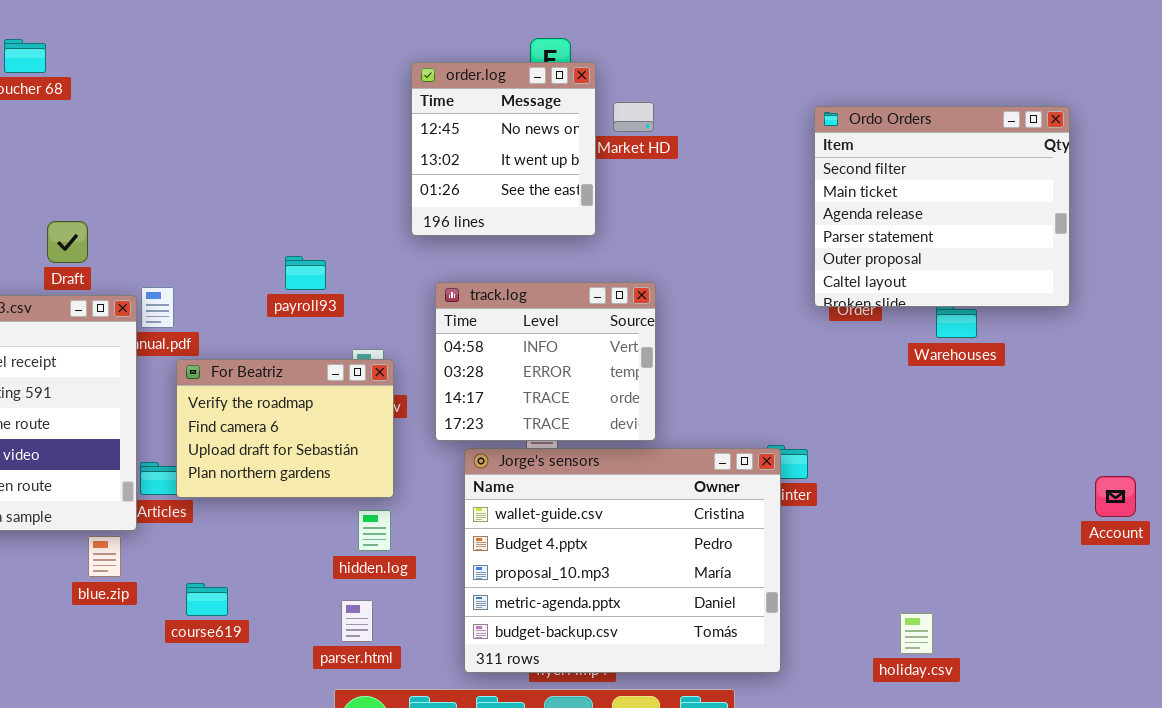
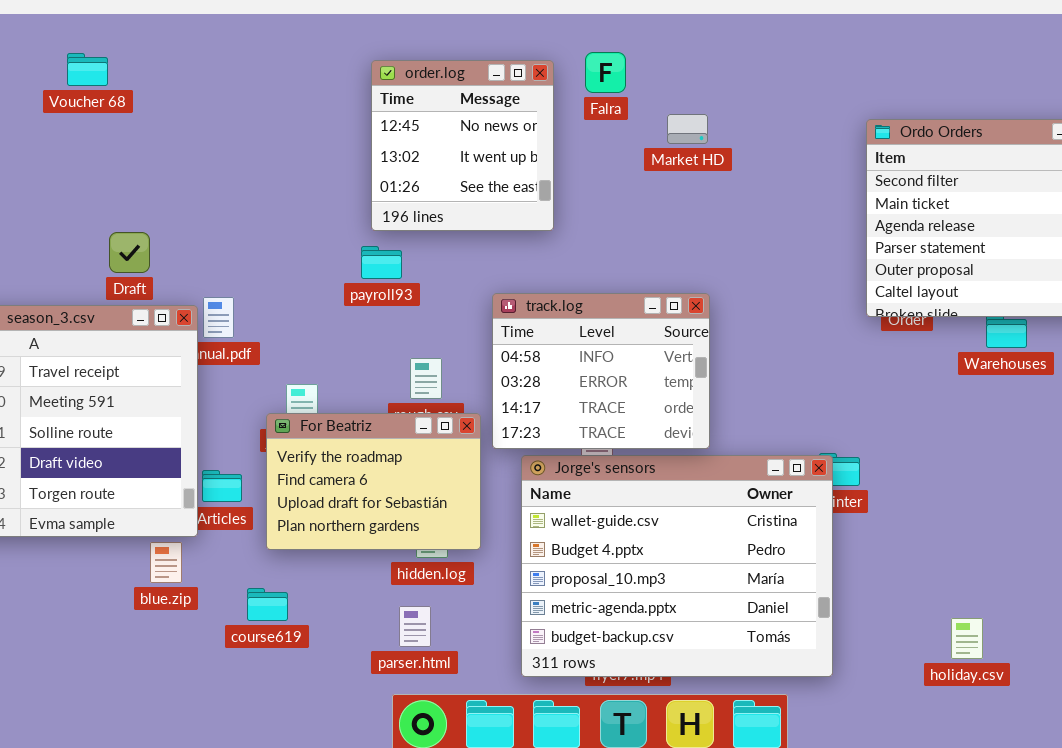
order.log: [411,62,596,236] -> [371,60,554,231], moved
payroll93: [285,256,326,290] -> [361,246,402,279], moved
For Beatriz: [176,359,394,498] -> [266,413,481,550], moved

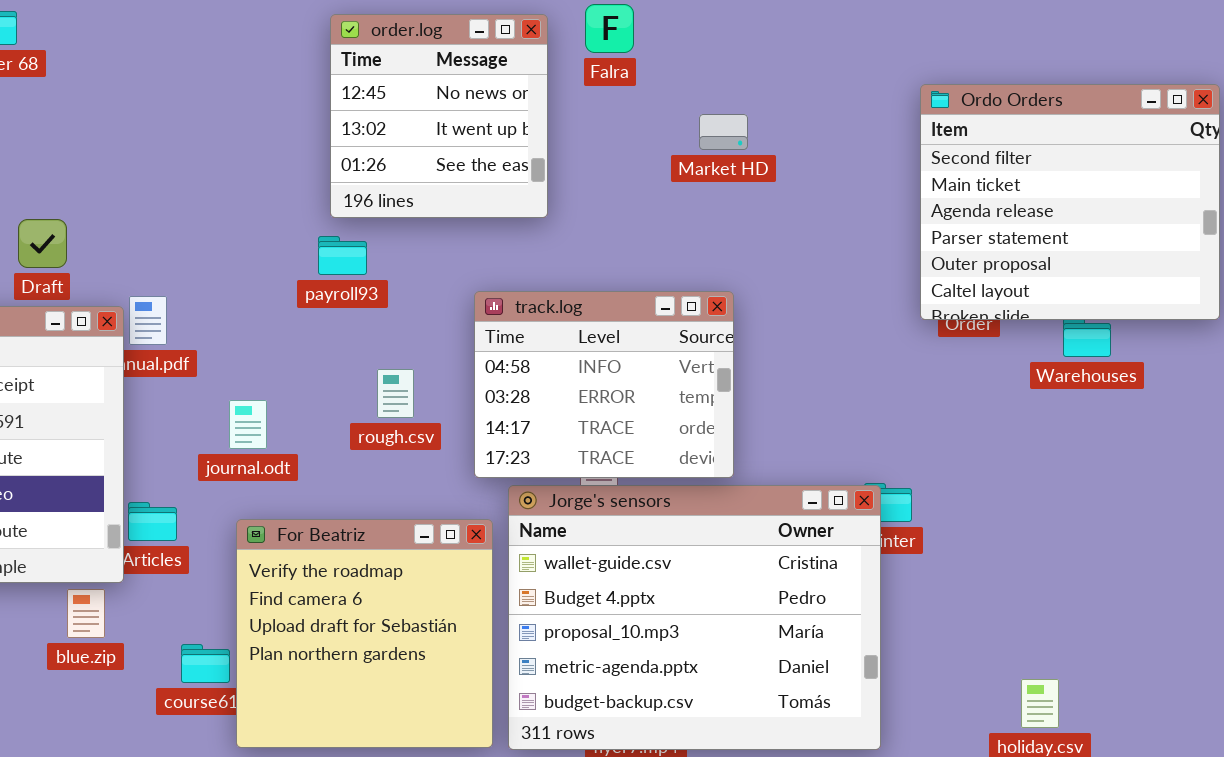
Market HD: [667,114,708,144] -> [699,114,748,150], moved
For Beatriz: [266,413,481,550] -> [236,519,493,748], moved, resized

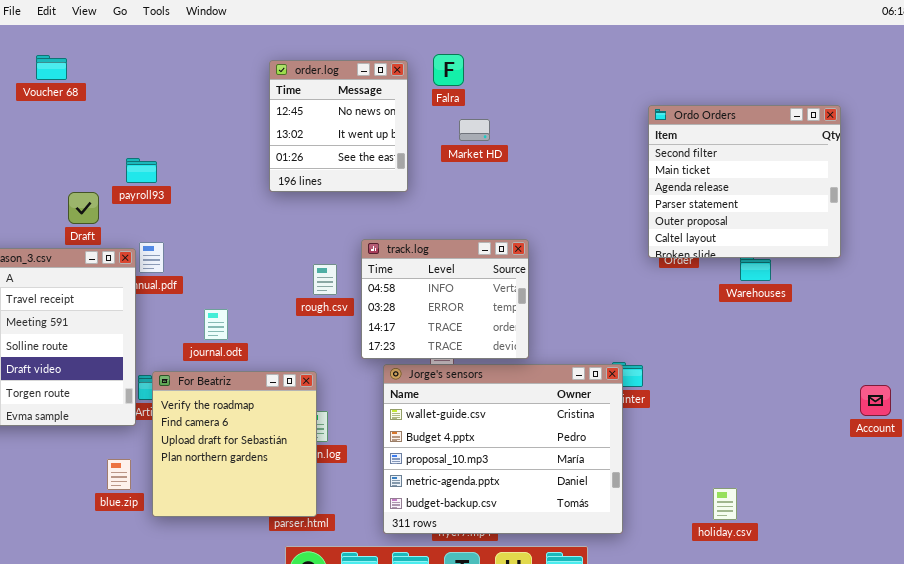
Market HD: [699,114,748,150] -> [459,119,490,141], moved
payroll93: [318,236,367,275] -> [126,158,157,183], moved
rough.csv: [377,369,414,418] -> [313,264,337,295], moved
For Beatriz: [236,519,493,748] -> [152,371,317,517], moved
blue.zip: [67,589,105,638] -> [107,459,131,490], moved

